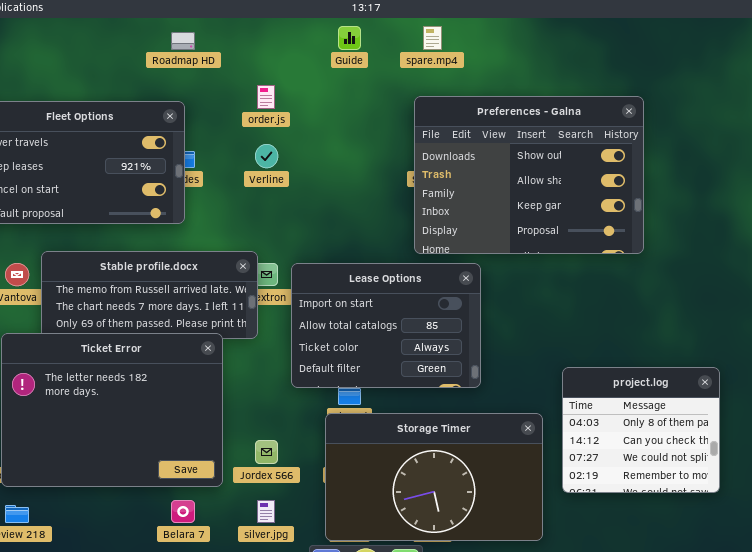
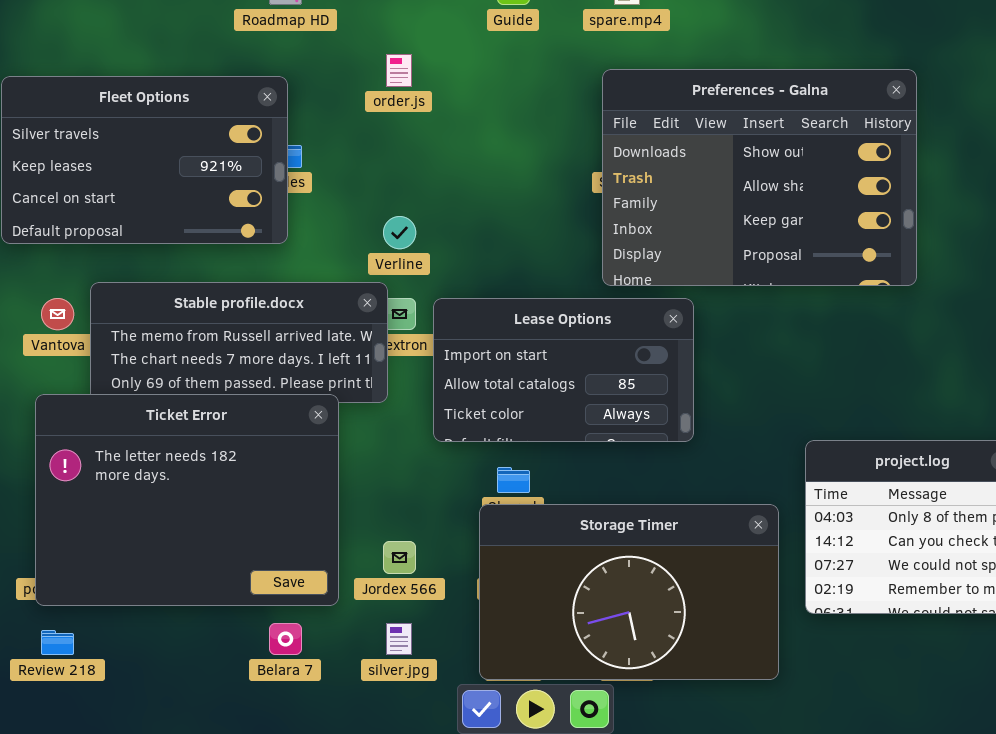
Verline: [255,144,278,168] -> [383,216,416,249], moved
Lease Options: [291,263,481,388] -> [433,298,694,442], resized

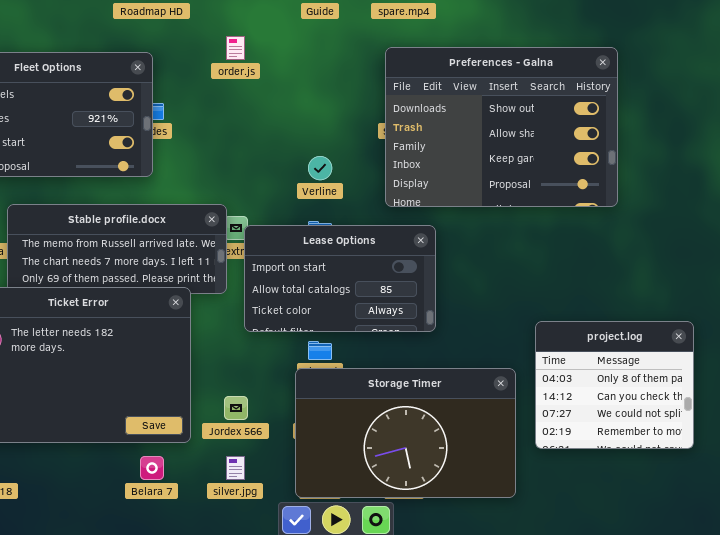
Verline: [383,216,416,249] -> [308,156,332,180], moved
Lease Options: [433,298,694,442] -> [244,225,436,332], moved

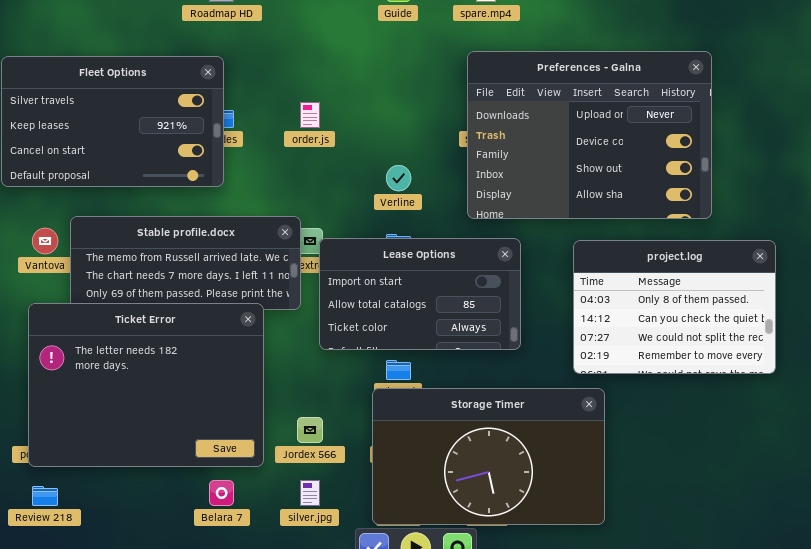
order.js: [226,36,245,60] -> [300,102,320,128], moved
Preferences - Galna: [385,47,618,207] -> [467,51,712,219], scrolled up 2 rows
project.log: [535,321,694,449] -> [573,240,776,374], moved, resized

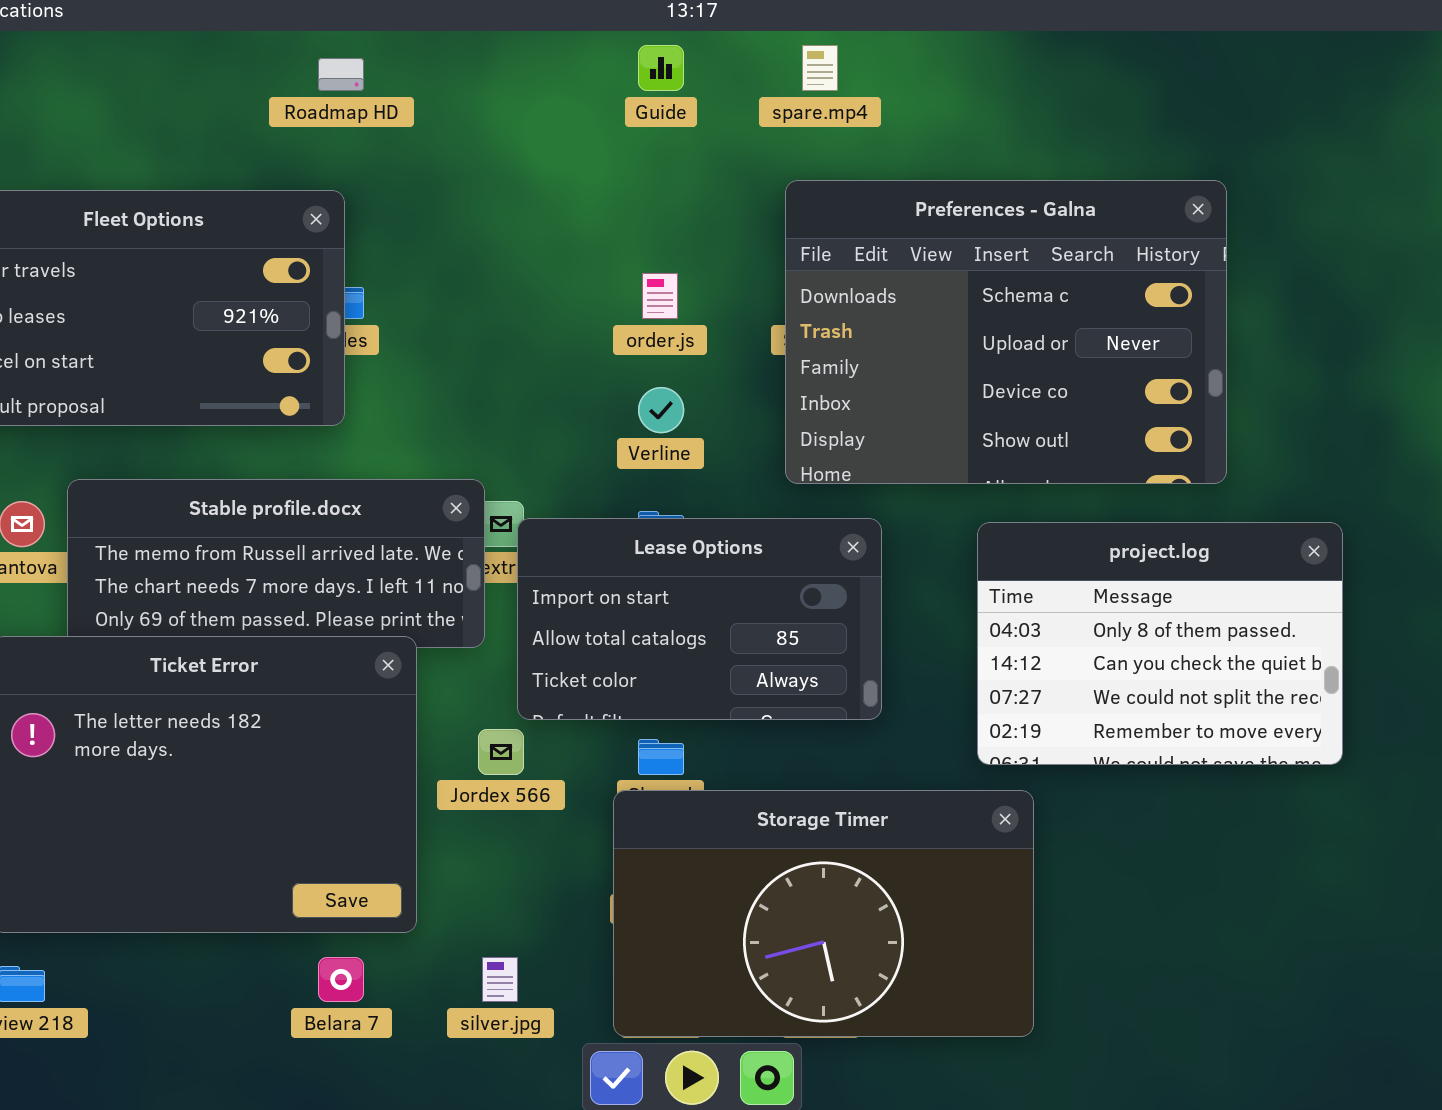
Preferences - Galna: [467,51,712,219] -> [785,180,1227,484], scrolled up 1 row
order.js: [300,102,320,128] -> [642,273,678,319], moved
Jordex 566: [297,417,323,443] -> [478,729,524,775], moved

